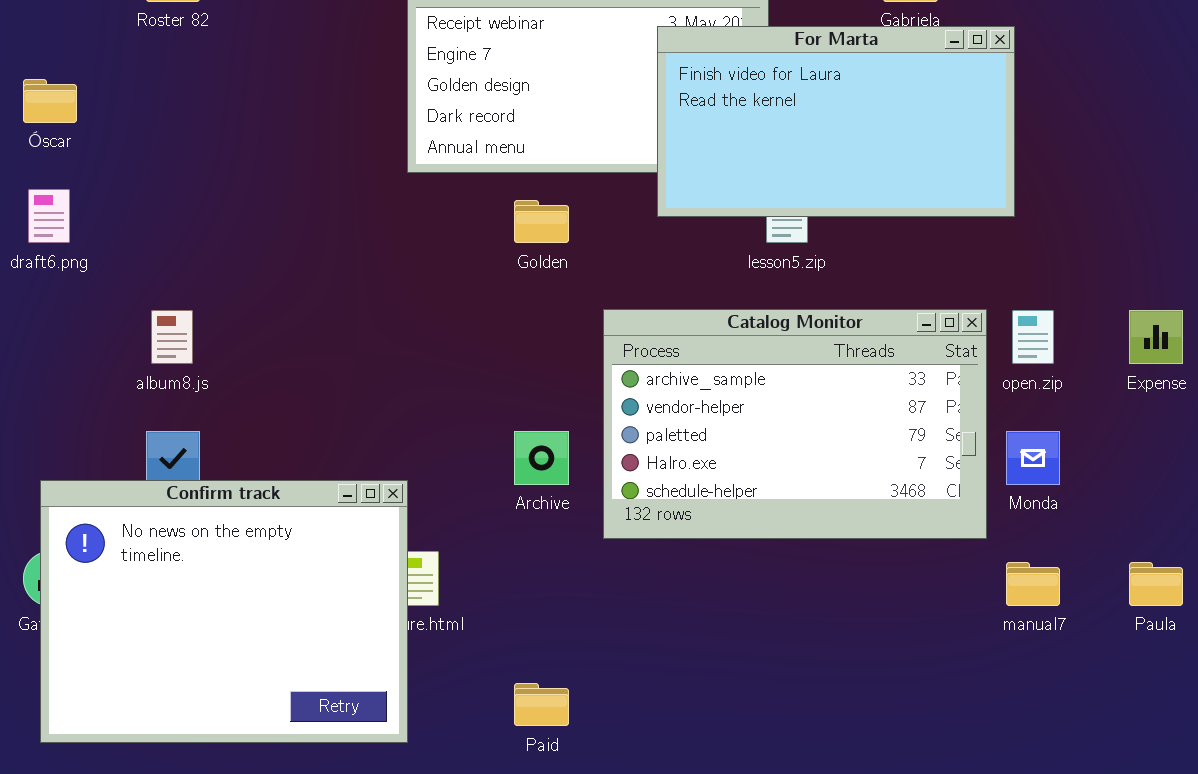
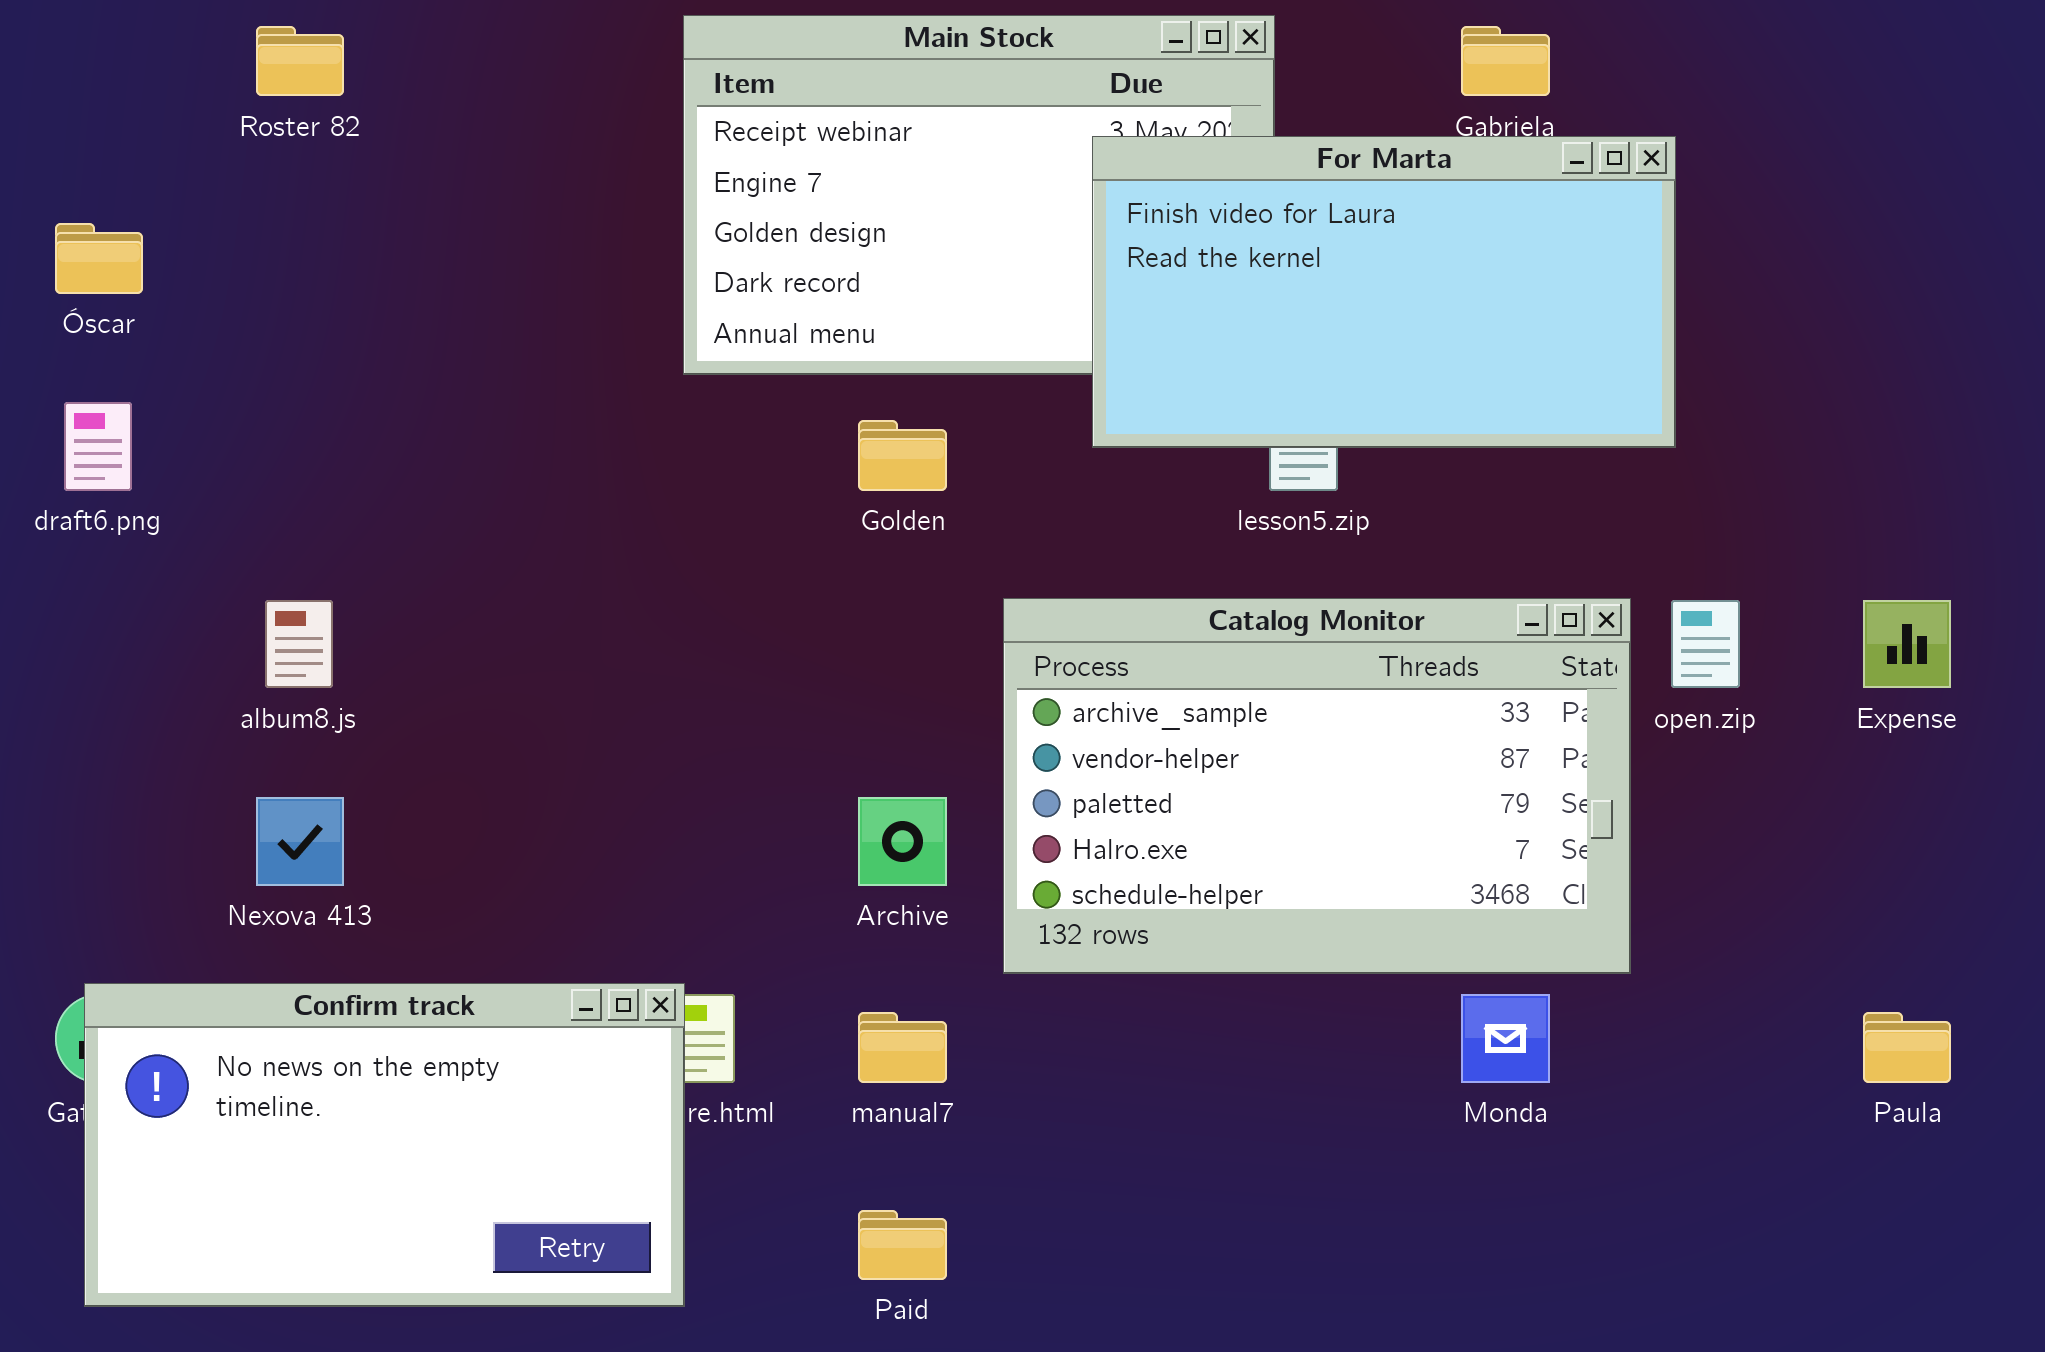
Monda: [1006,431,1060,485] -> [1461,994,1550,1083], moved
Confirm track: [40,480,408,743] -> [84,983,685,1307], resized
manual7: [1006,562,1060,606] -> [858,1012,947,1083], moved

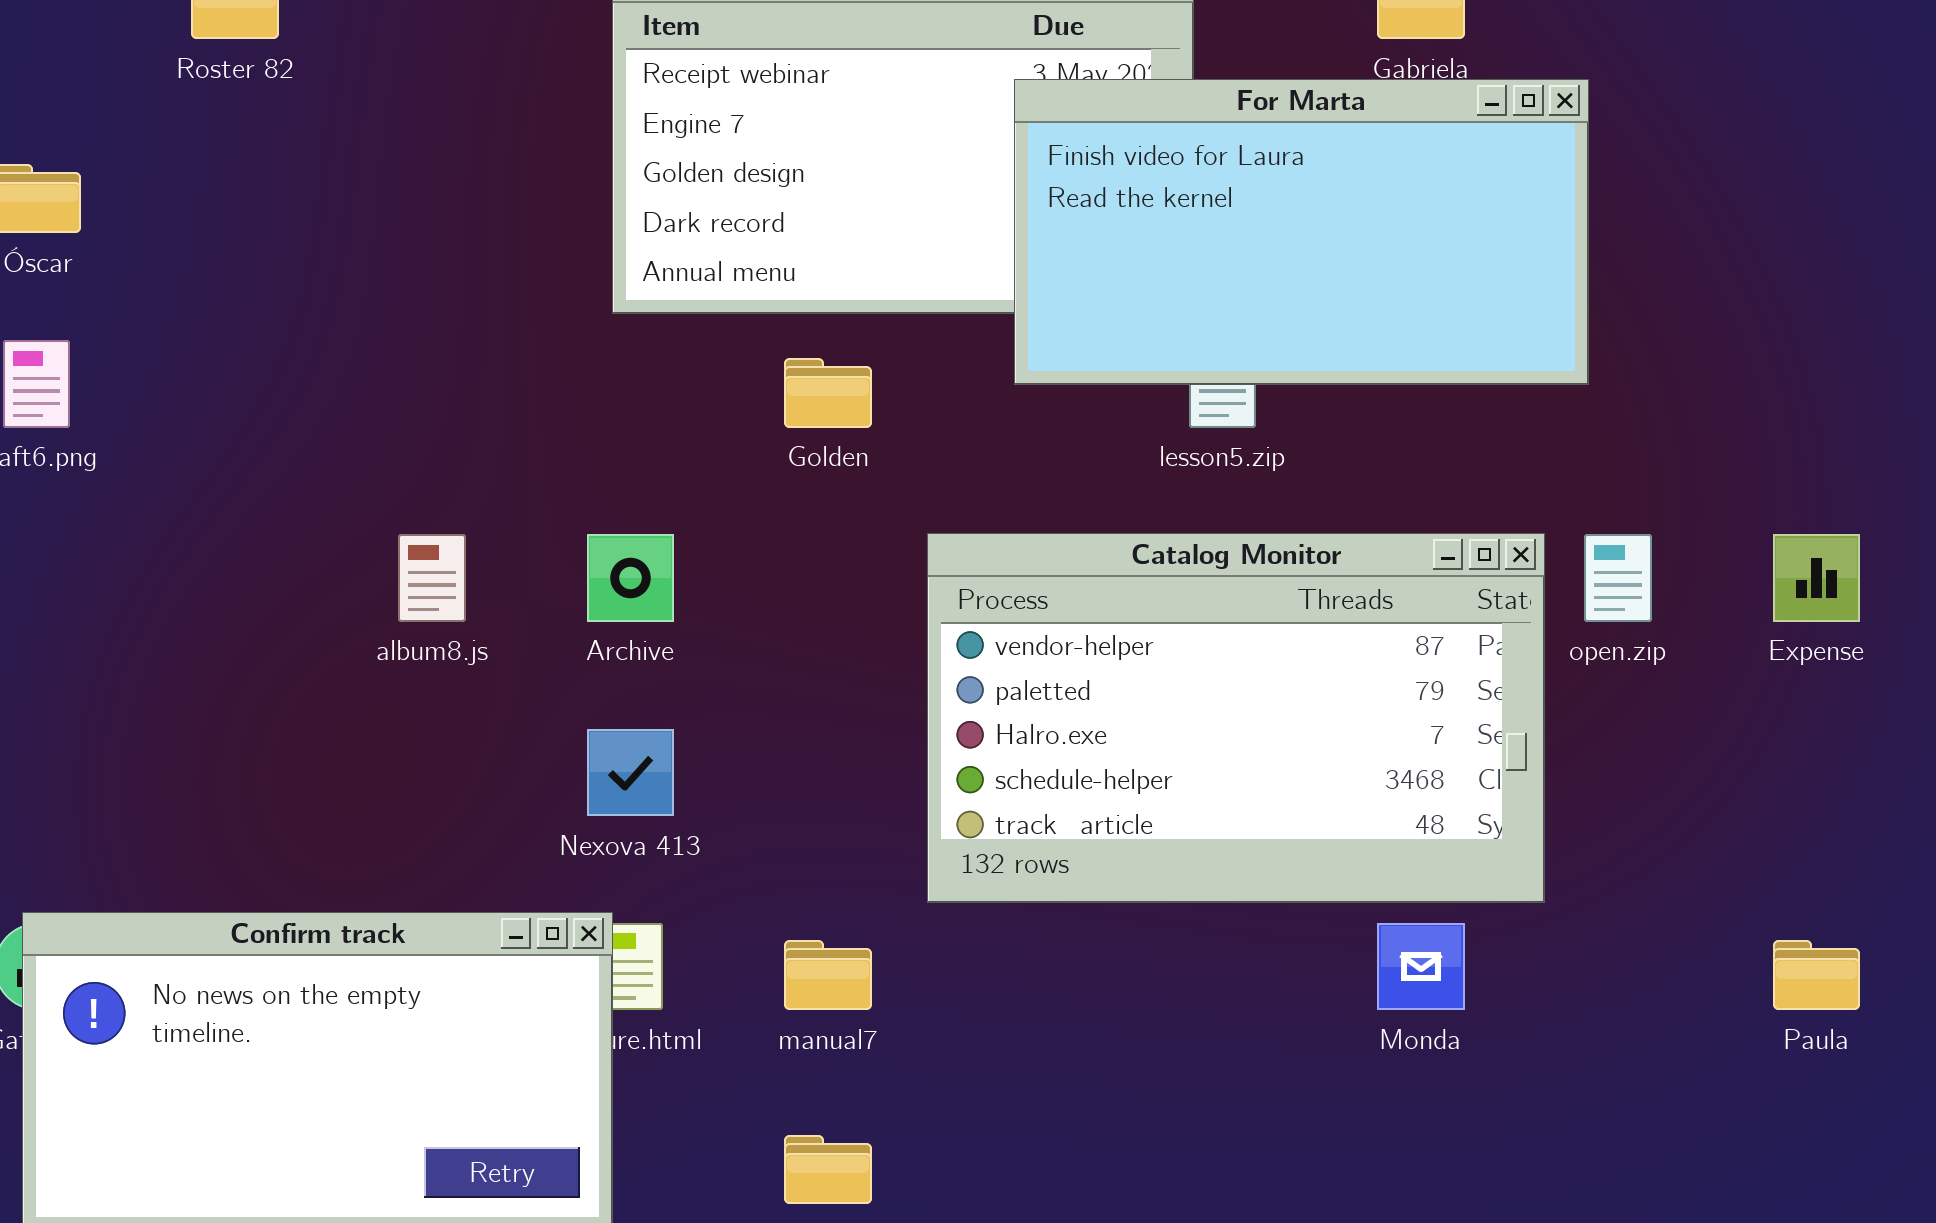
Catalog Monitor: [1003,598,1631,974] -> [927,533,1545,903], scrolled down 1 row
album8.js: [265,600,333,688] -> [398,534,466,622], moved
Nexova 413: [256,797,344,886] -> [587,729,674,816], moved
Archive: [858,797,947,886] -> [587,534,674,622], moved

